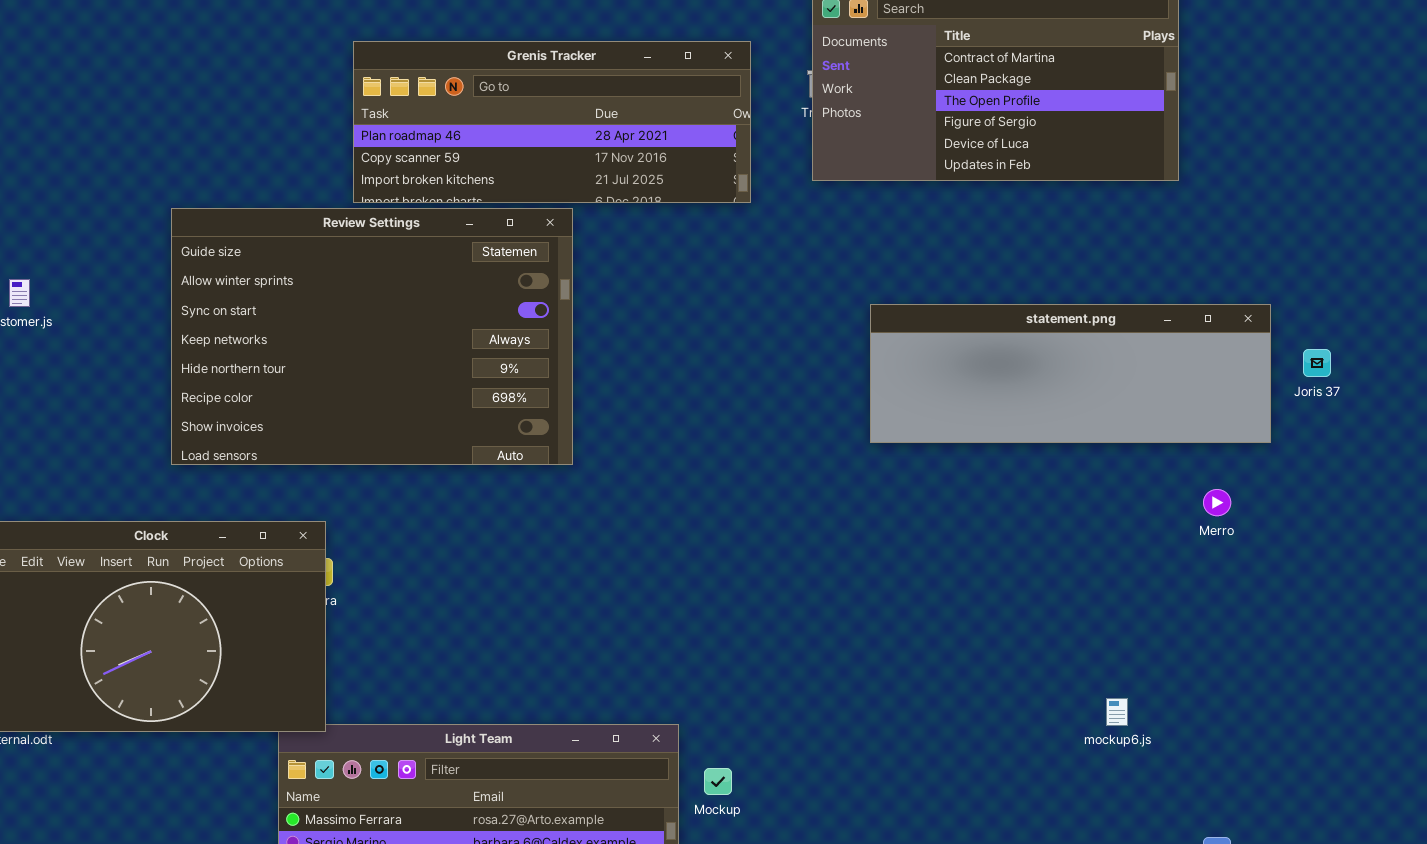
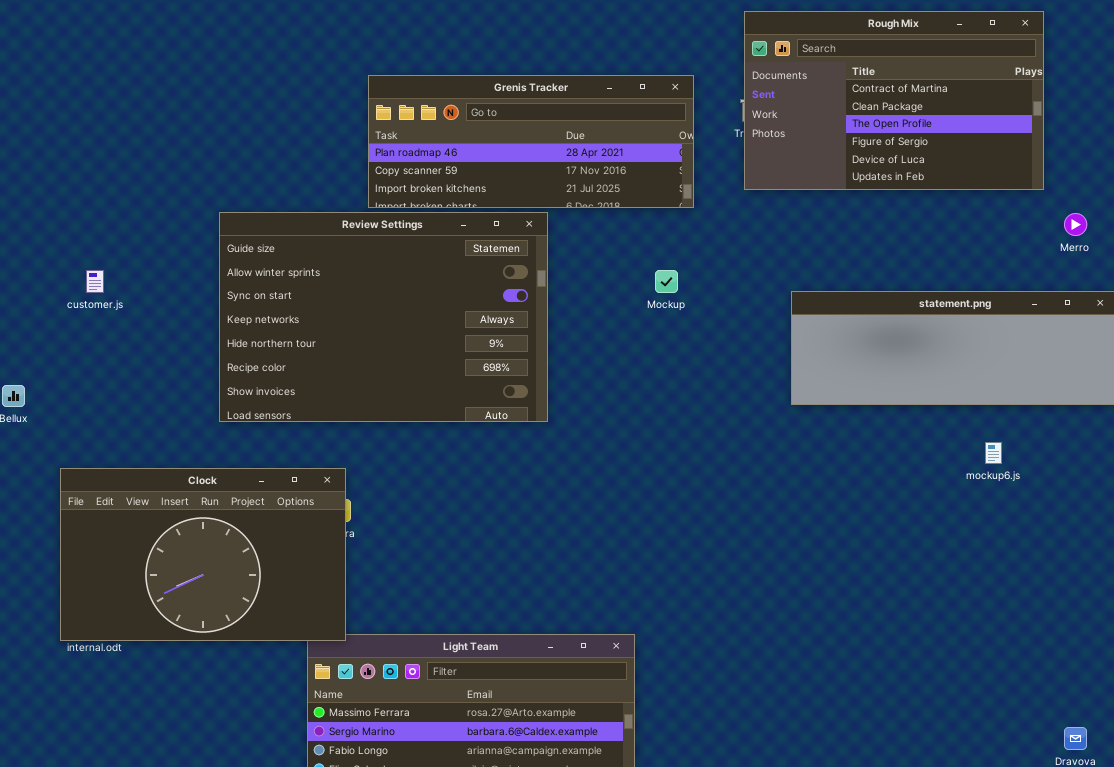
Merro: [1203,489,1231,516] -> [1064,213,1087,236], moved
mockup6.js: [1106,698,1128,726] -> [985,442,1002,464], moved
Mockup: [704,768,732,795] -> [655,270,678,293], moved

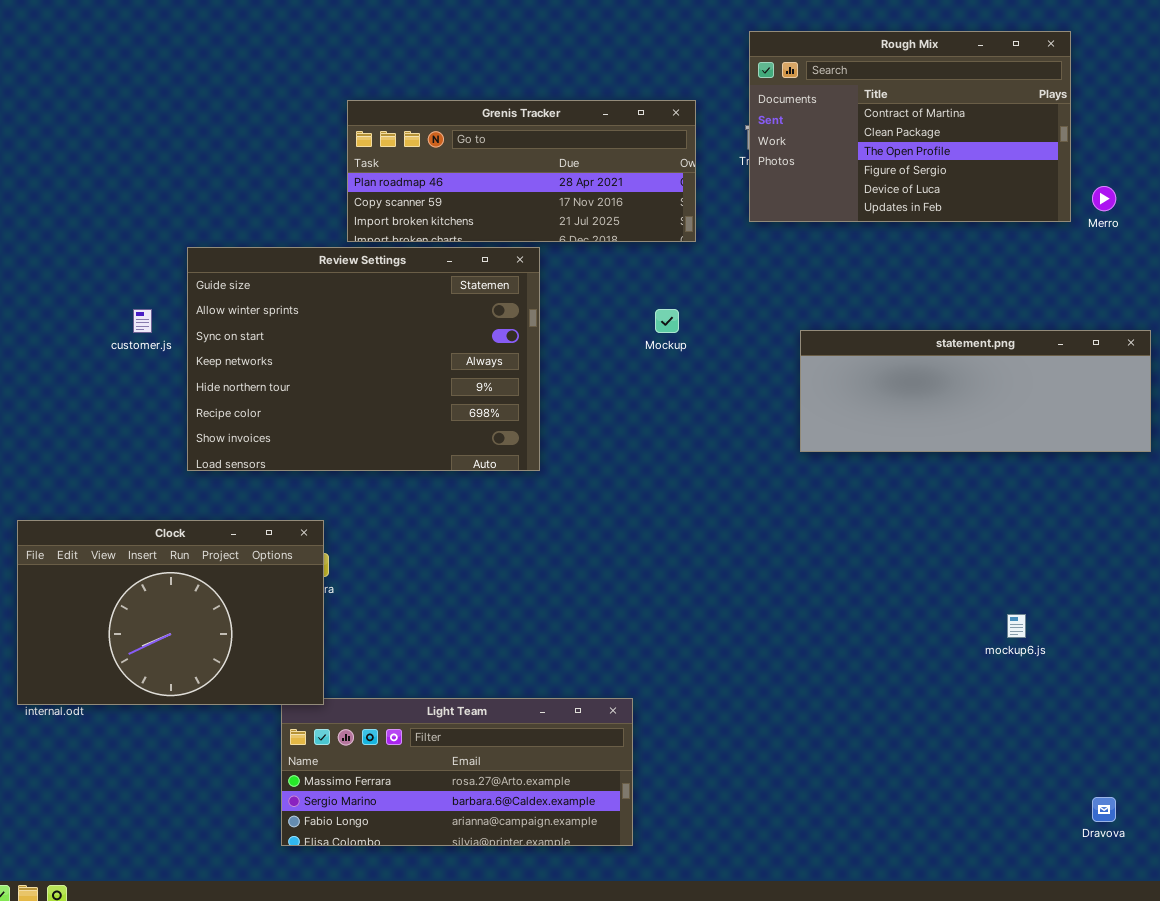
Merro: [1064,213,1087,236] -> [1092,186,1116,211], moved
customer.js: [86,270,104,293] -> [133,309,152,333], moved
mockup6.js: [985,442,1002,464] -> [1007,614,1026,638], moved

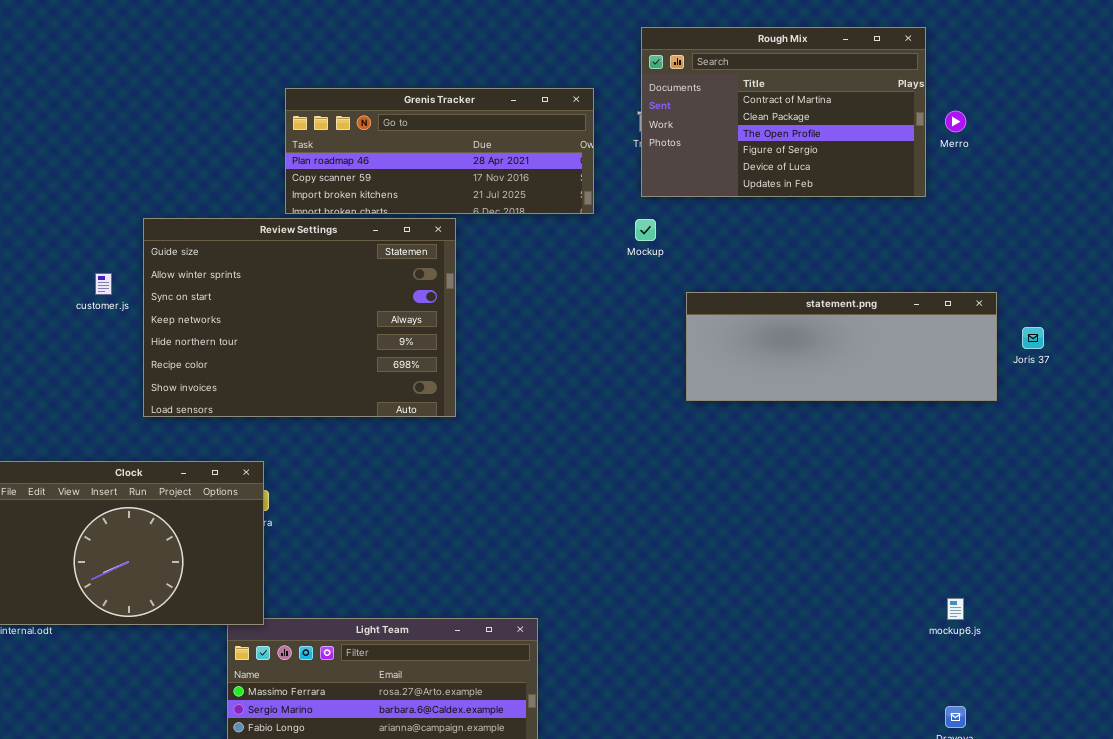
Merro: [1092,186,1116,211] -> [945,111,966,132], moved
Mockup: [655,309,679,333] -> [635,219,656,241], moved
mockup6.js: [1007,614,1026,638] -> [947,598,964,620], moved

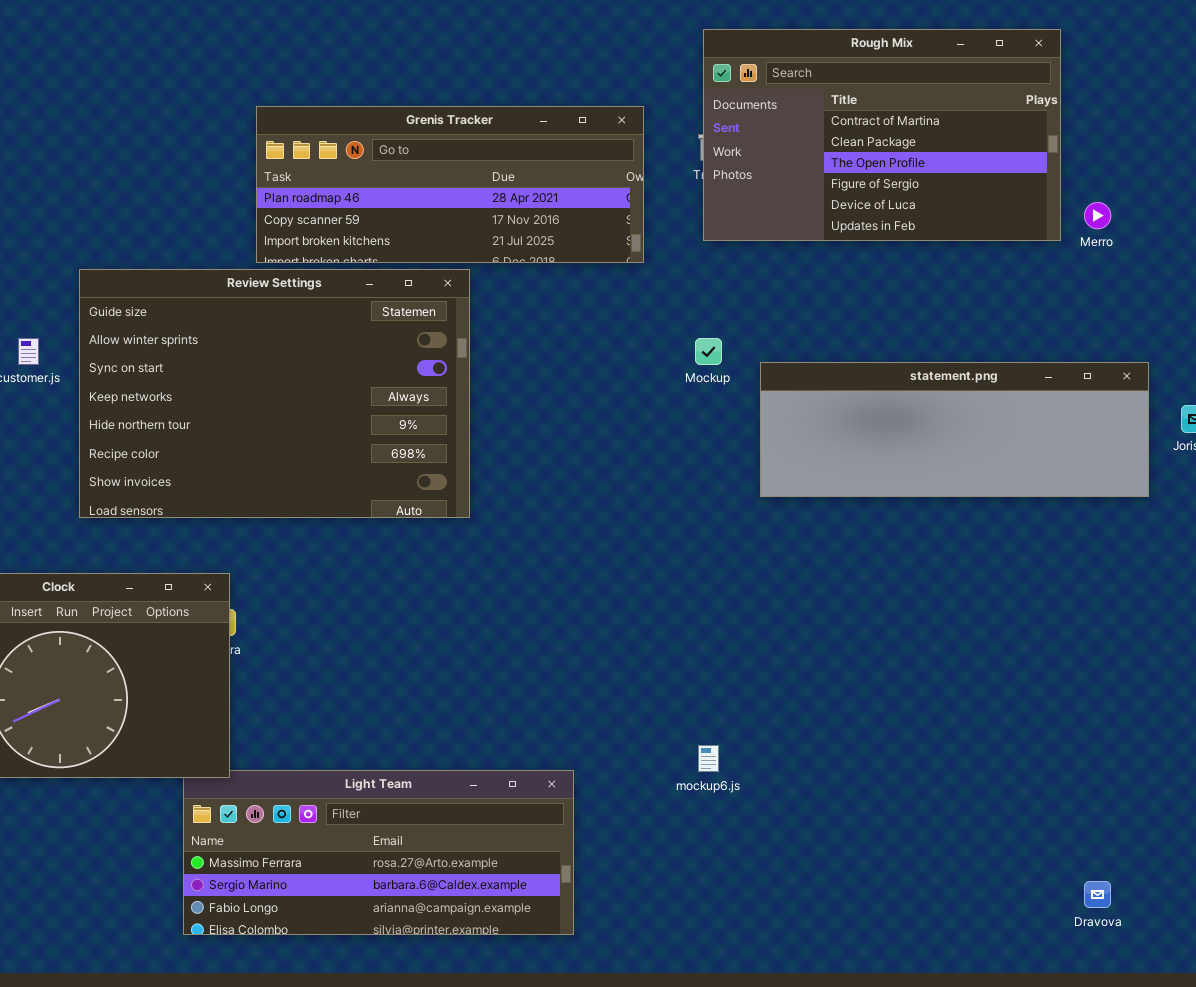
Merro: [945,111,966,132] -> [1084,202,1111,229], moved
Mockup: [635,219,656,241] -> [695,338,722,365], moved
mockup6.js: [947,598,964,620] -> [698,745,719,772], moved

